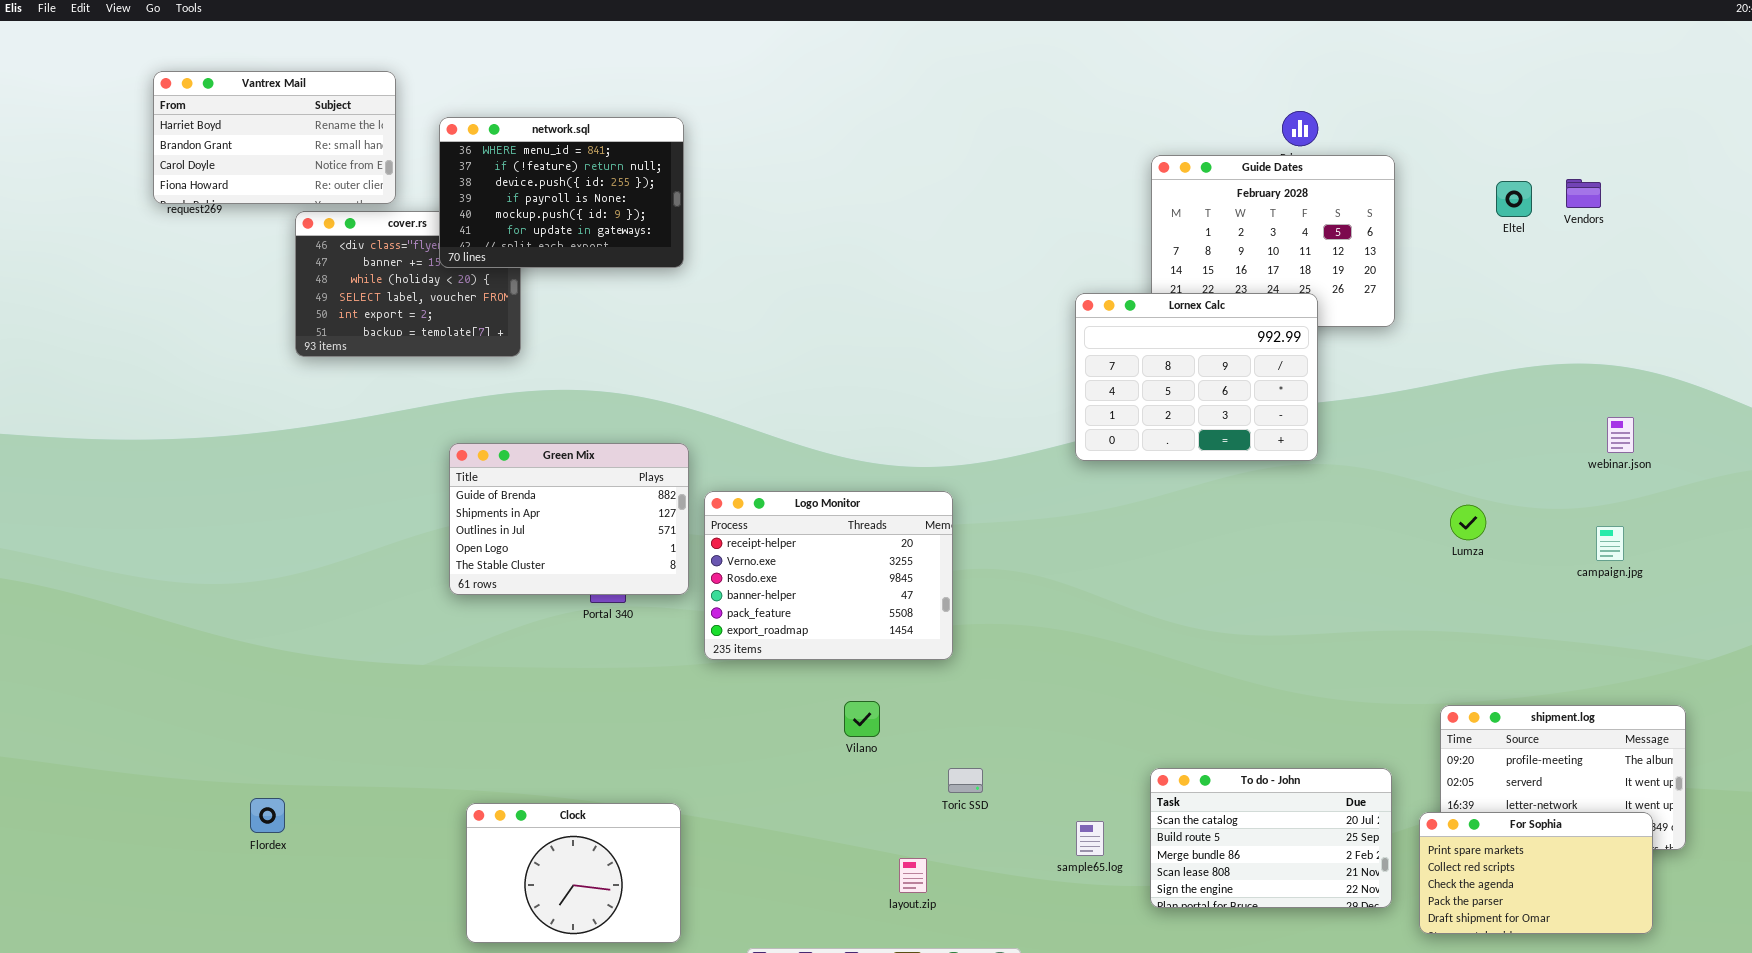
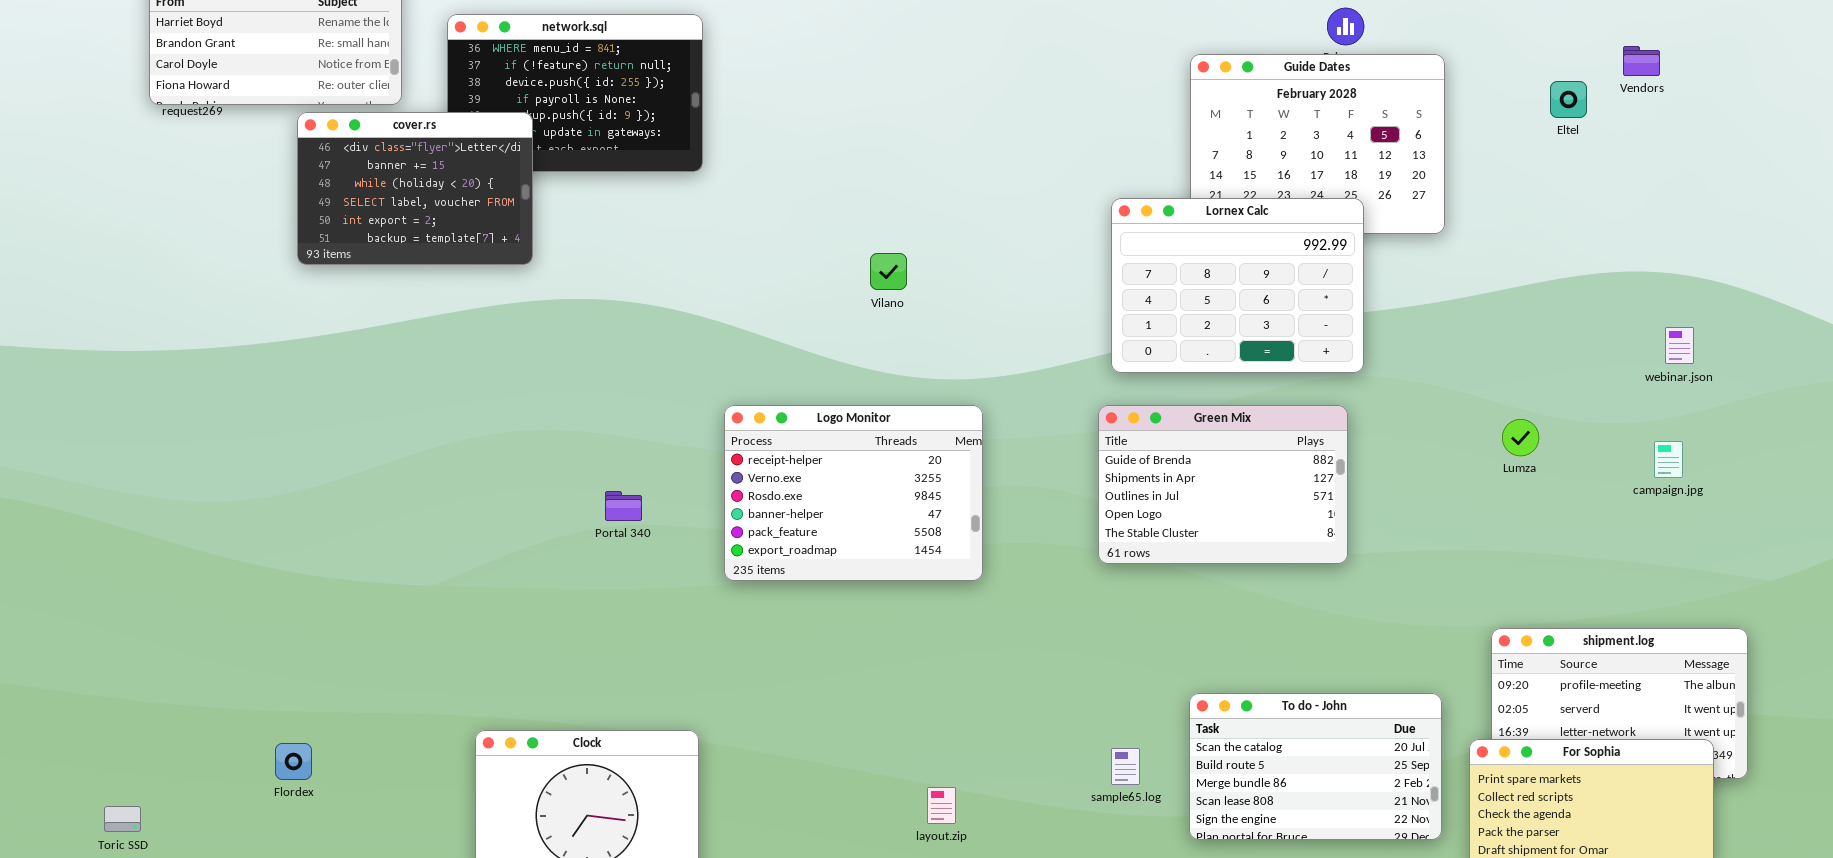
Vendors: [1566,179,1601,208] -> [1623,46,1660,76], moved
cover.rs: [295,211,521,357] -> [297,112,533,265], raised
Green Mix: [449,443,689,595] -> [1098,405,1348,564], moved
Vilano: [844,701,880,737] -> [870,253,907,290], moved
Toric SSD: [948,768,983,793] -> [104,806,141,832], moved
Flordex: [250,798,285,833] -> [275,743,312,780], moved

